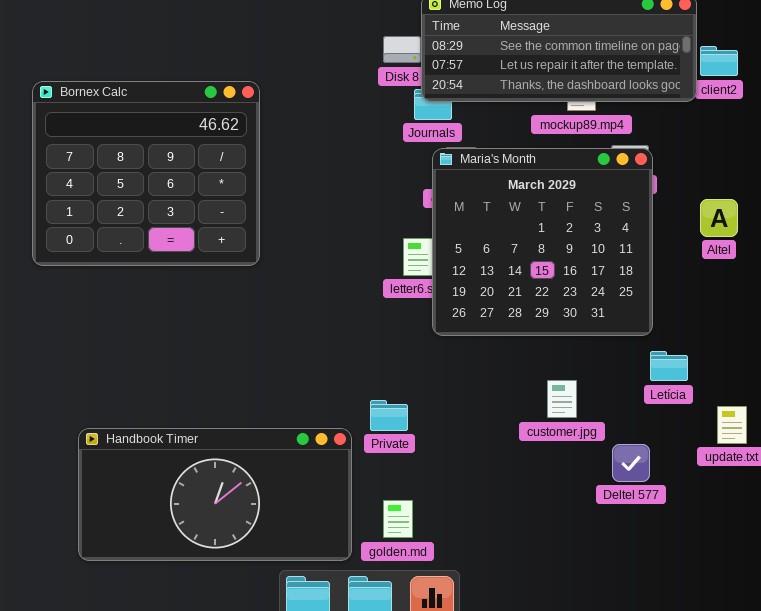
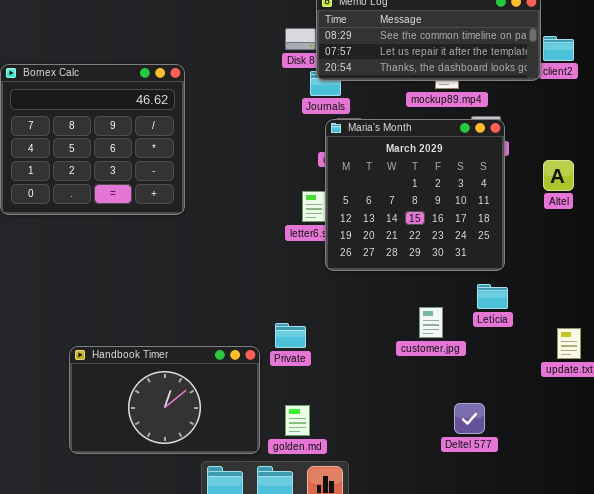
Letícia: [650,351,688,381] -> [477,284,508,309], moved
Handbook Timer: [78,428,352,561] -> [69,346,260,454], resized
Deltel 577: [612,444,650,482] -> [454,403,485,434], moved

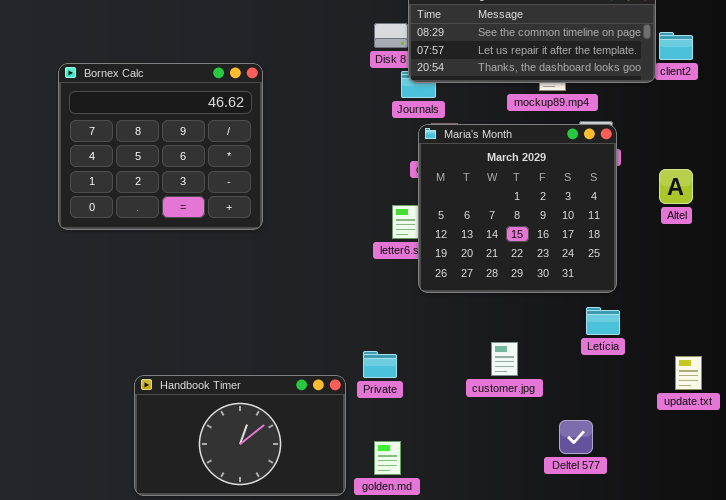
customer.jpg: [419,307,443,338] -> [491,342,518,376], moved
Deltel 577: [454,403,485,434] -> [559,420,593,454], moved

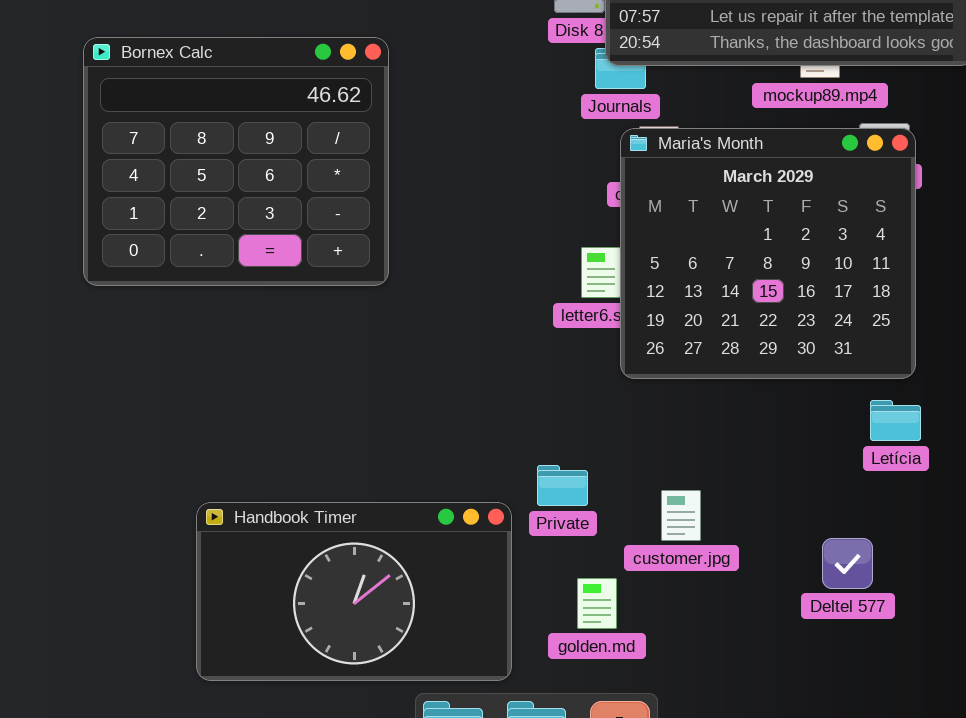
customer.jpg: [491,342,518,376] -> [661,490,701,541], moved
Deltel 577: [559,420,593,454] -> [822,538,873,589], moved
golden.md: [374,441,401,475] -> [577,578,617,629], moved

